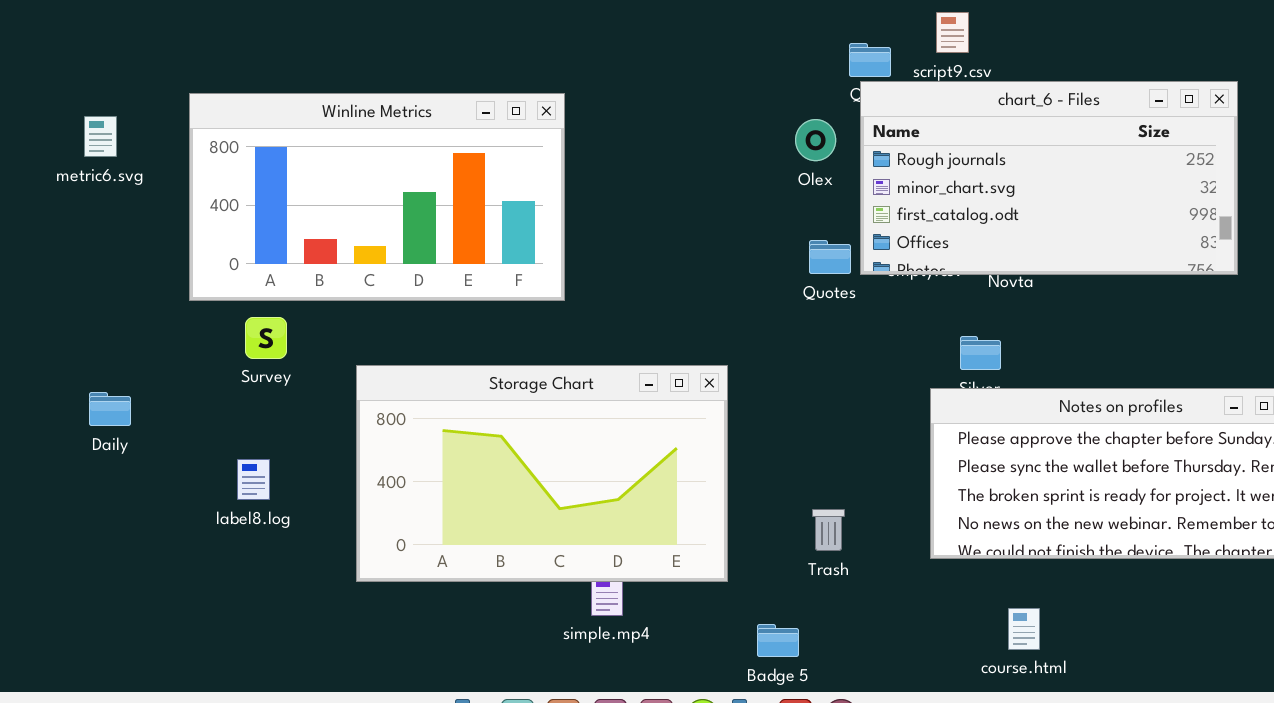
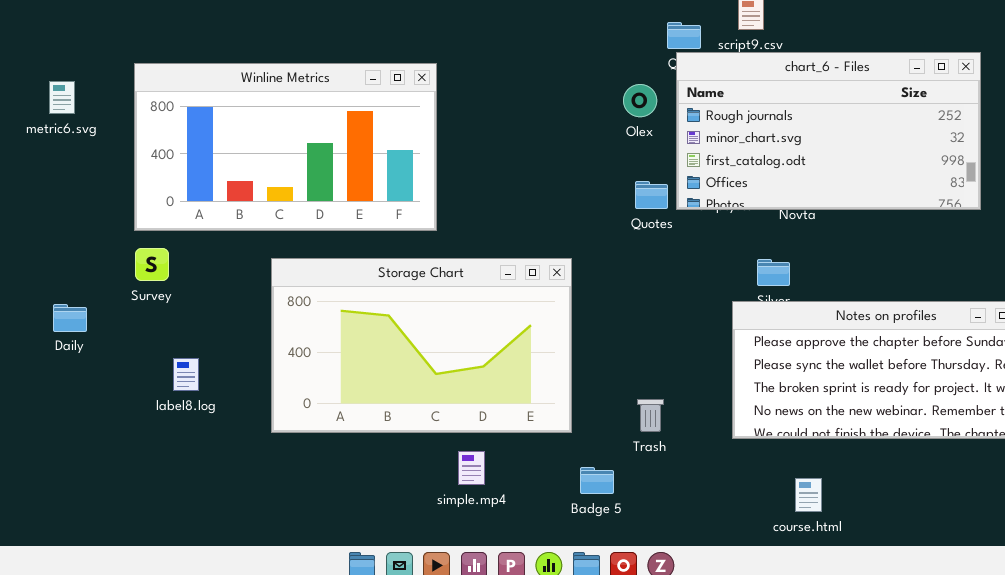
Survey: [245,317,287,359] -> [135,248,169,281], moved
Storage Chart: [356,365,728,582] -> [271,258,572,433], moved
Badge 5: [757,624,799,657] -> [580,467,614,494], moved

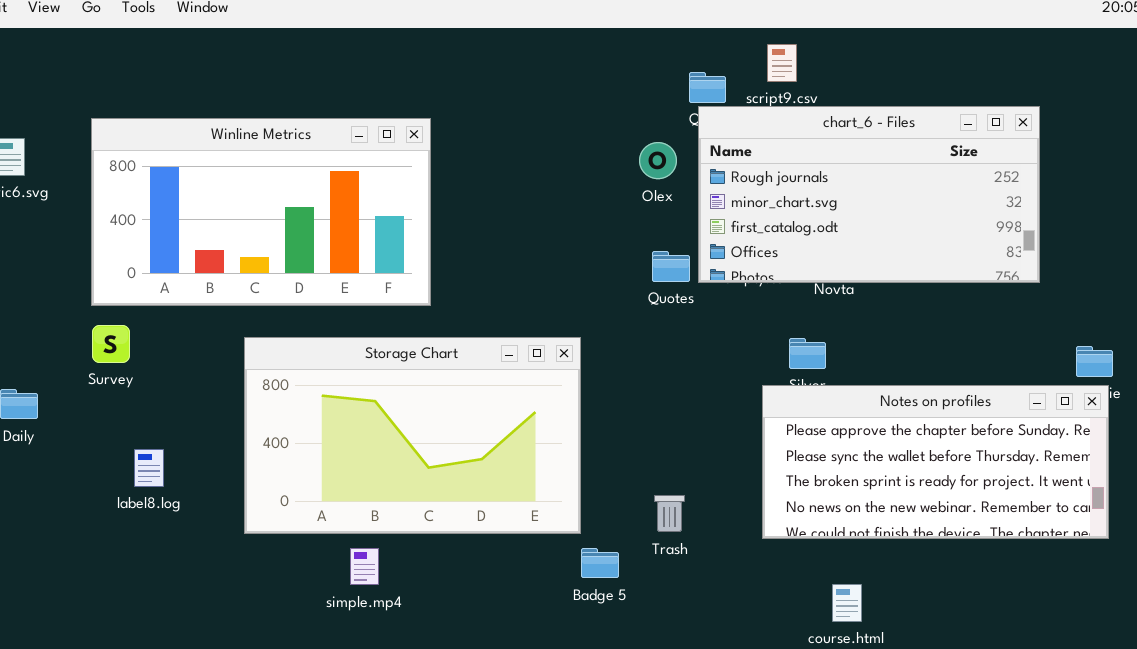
simple.mp4: [458,451,485,485] -> [350,548,379,585], moved
Badge 5: [580,467,614,494] -> [581,548,619,578], moved

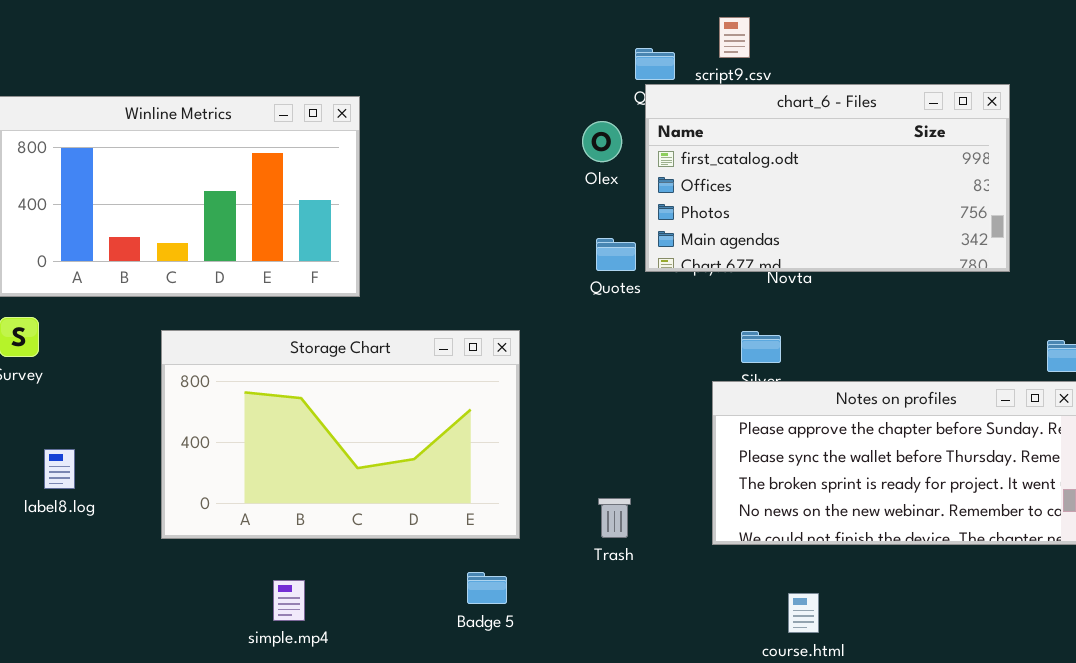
chart_6 - Files: [698,106,1040,283] -> [645,84,1010,272], scrolled down 2 rows
simple.mp4: [350,548,379,585] -> [273,580,305,621], moved
Badge 5: [581,548,619,578] -> [467,572,507,604], moved

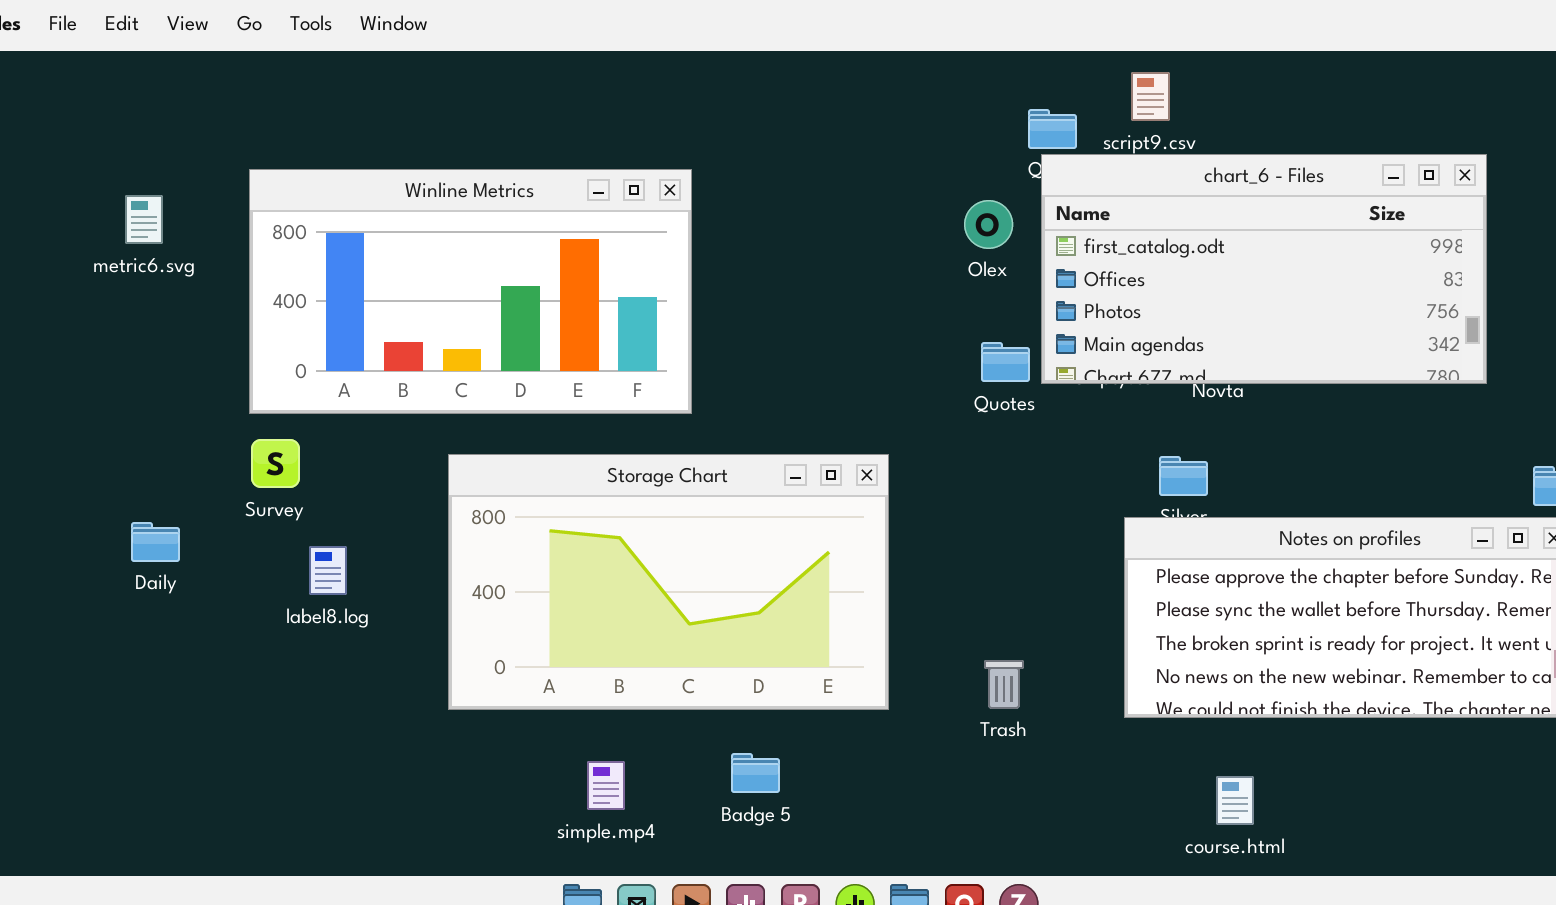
label8.log: [44,449,75,489] -> [309,546,347,595], moved
Badge 5: [467,572,507,604] -> [731,753,780,793], moved

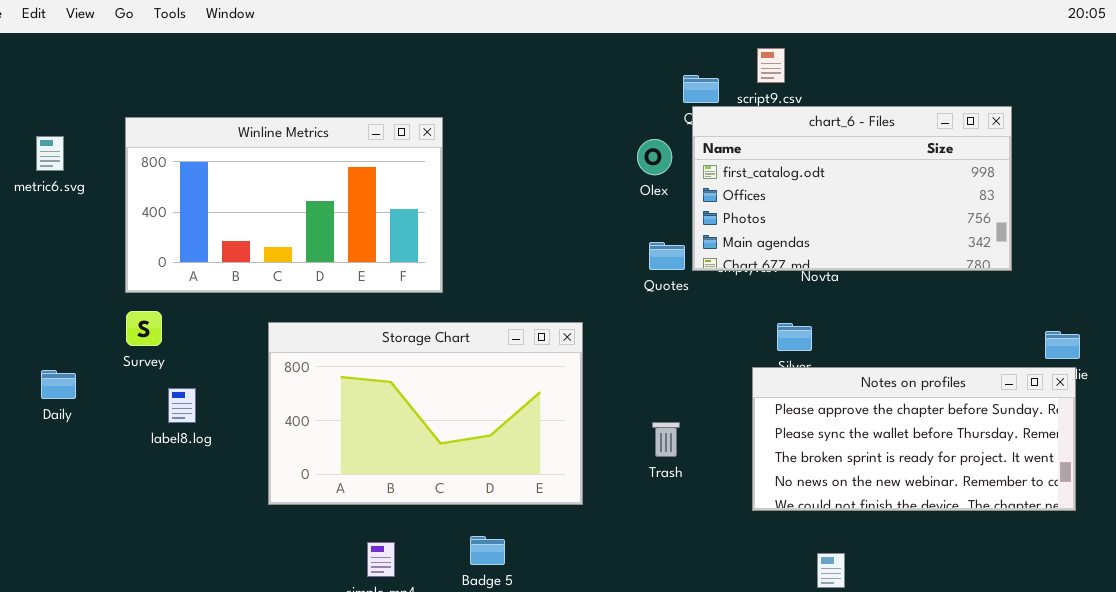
Trash: [984,660,1024,709] -> [652,422,680,457], moved

